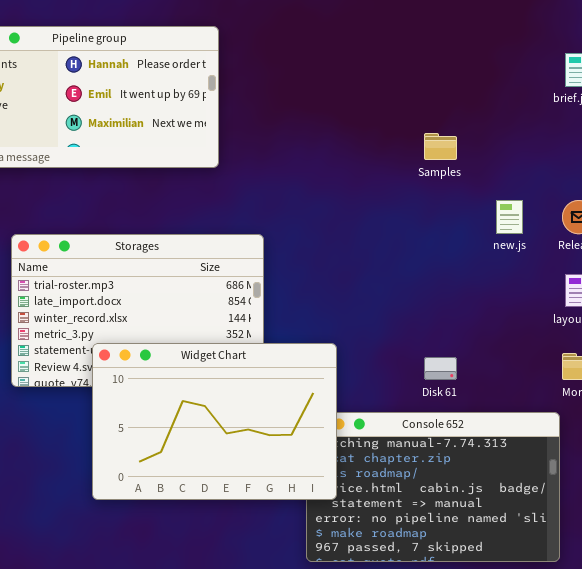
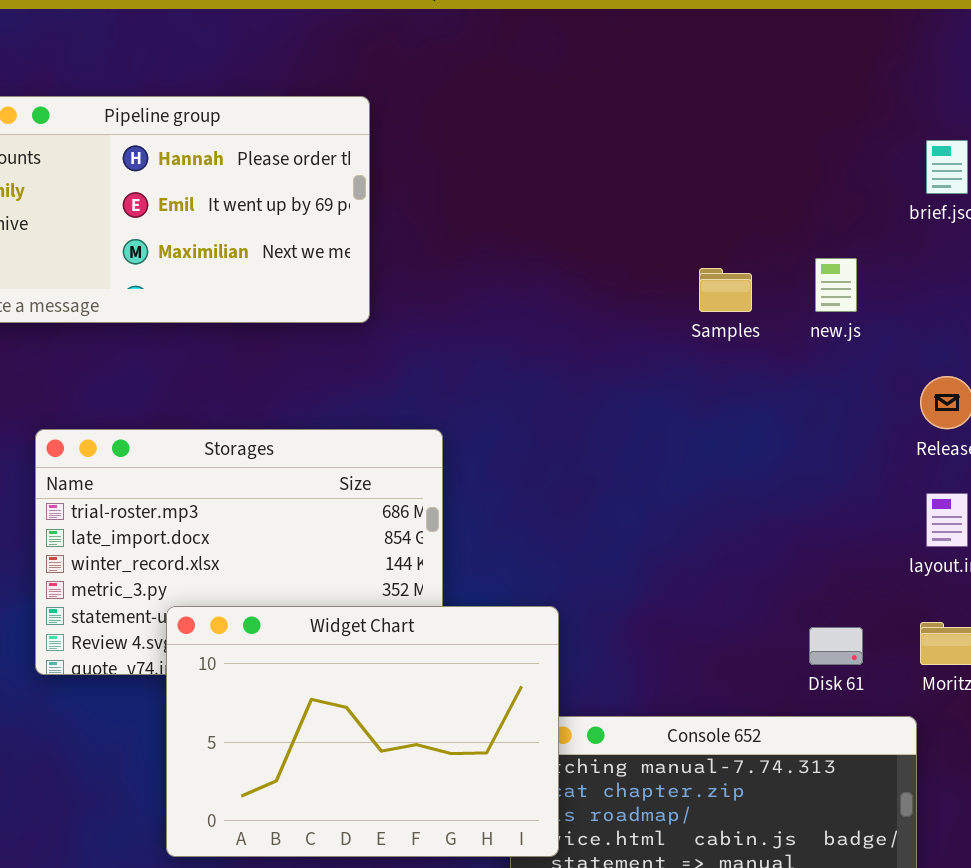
new.js: [496,200,523,234] -> [815,258,857,312], moved
Disk 61: [424,357,457,380] -> [809,627,863,665], moved

